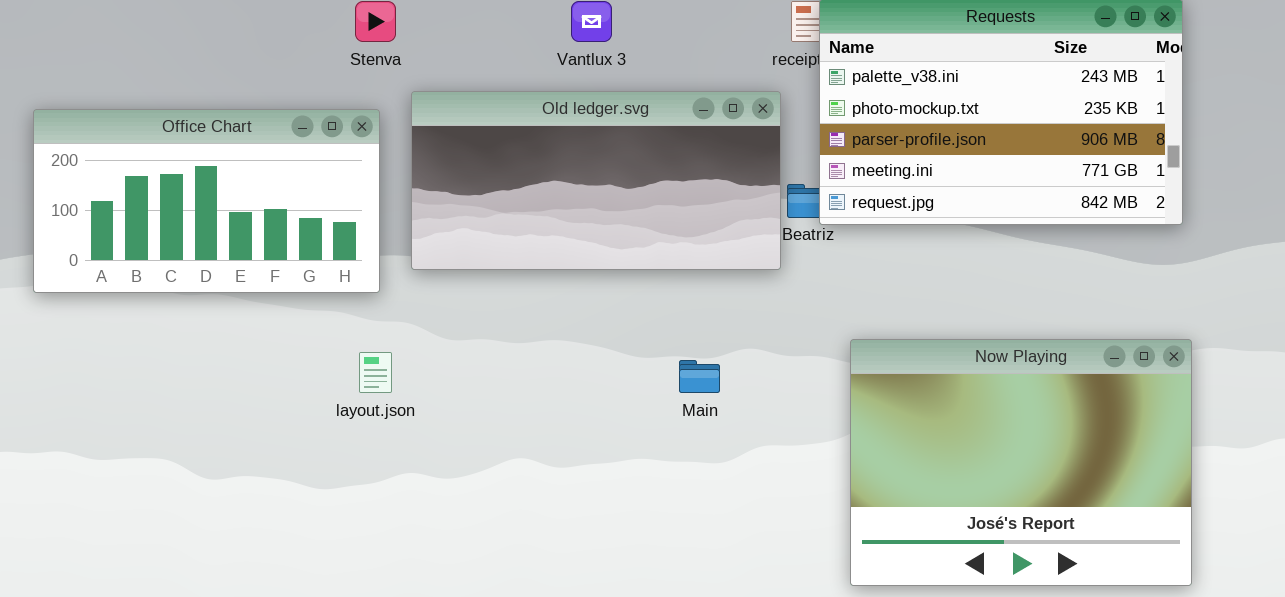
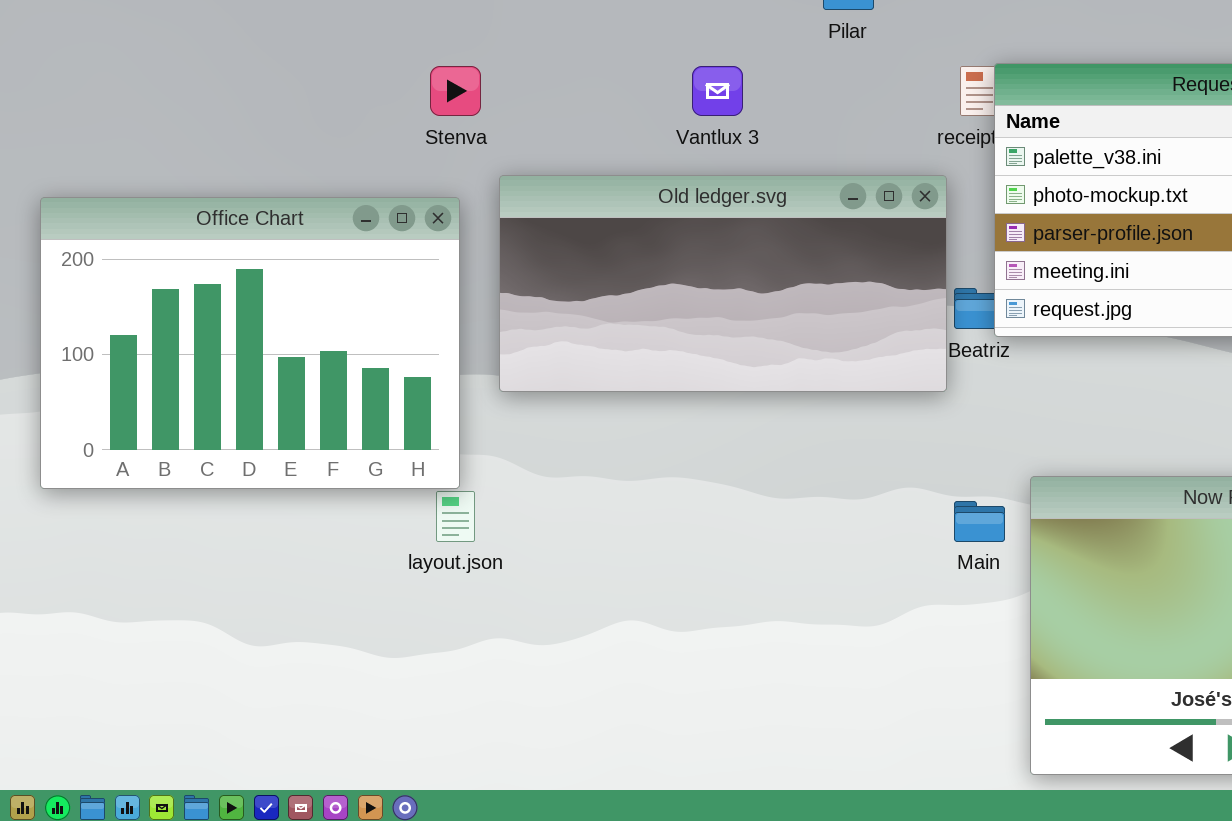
Office Chart: [33,109,380,293] -> [40,197,460,489], resized
Main: [679,360,720,393] -> [954,501,1005,542], moved

